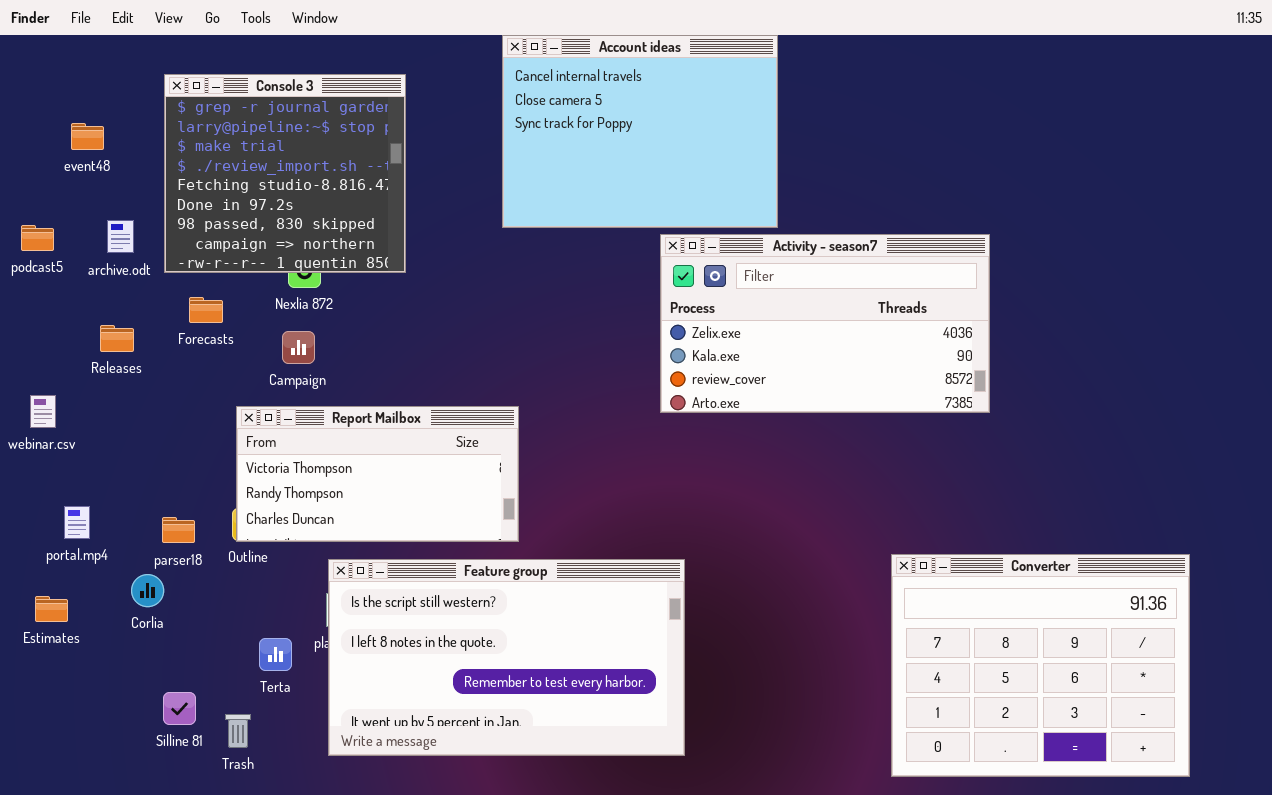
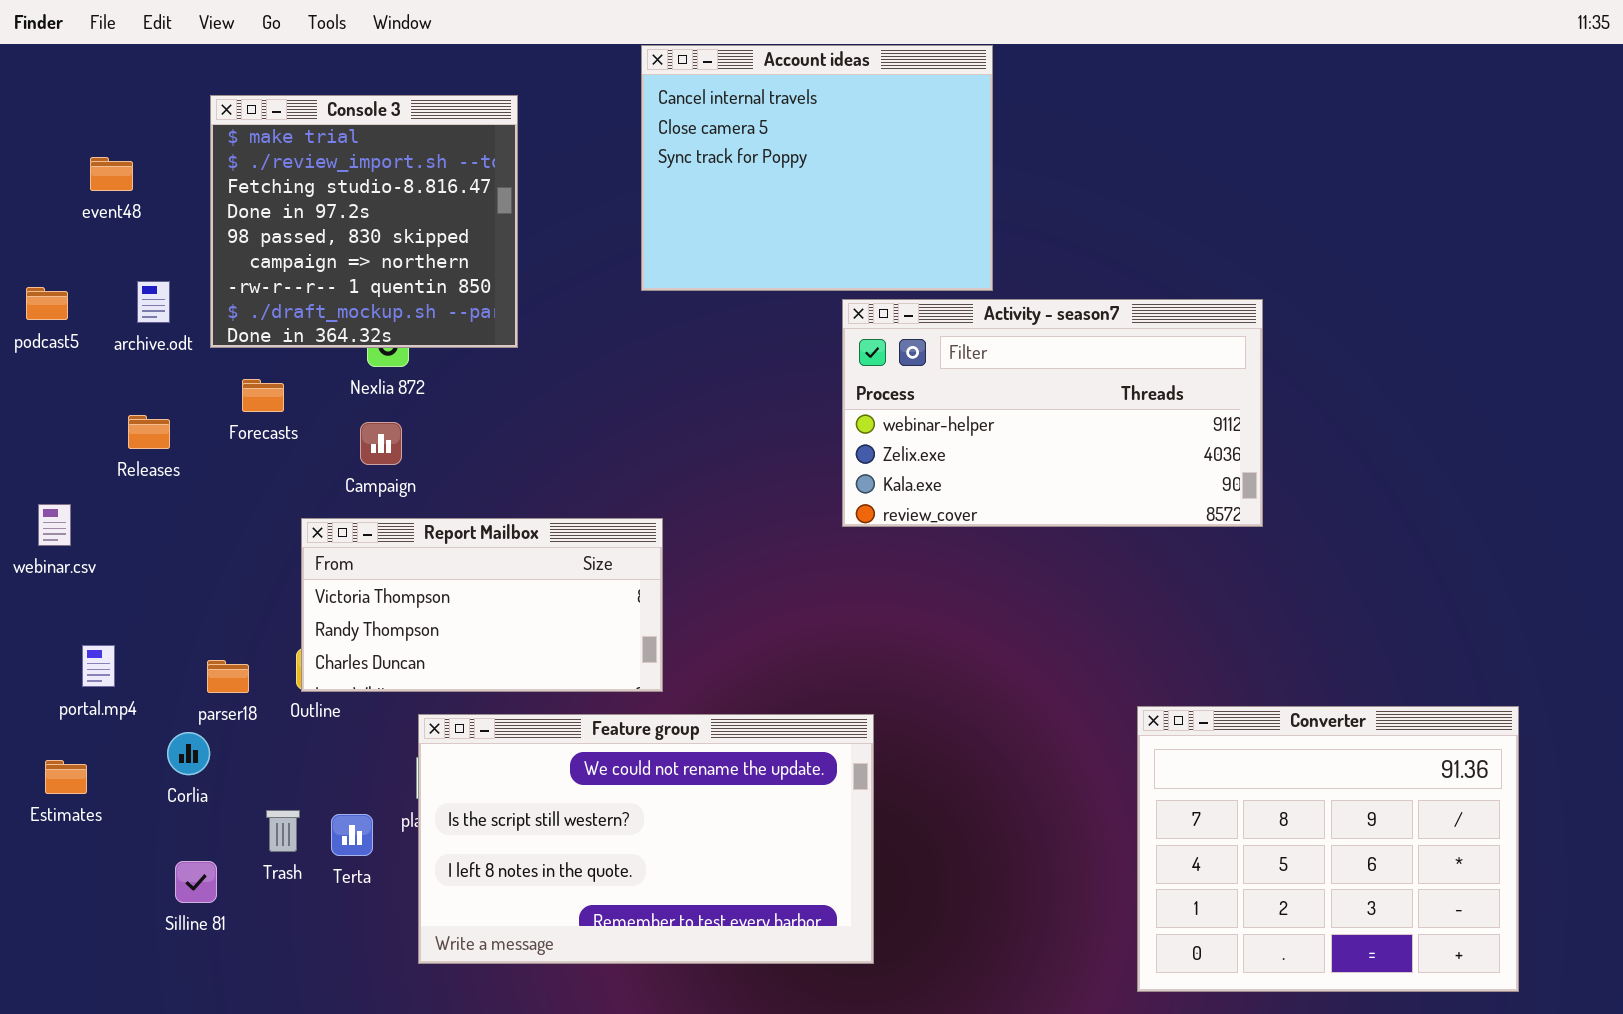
Console 3: [164,74,406,273] -> [210,95,518,348], scrolled down 2 rows
Activity - season7: [660,234,990,413] -> [842,299,1263,527], scrolled up 1 row
Feature group: [328,559,685,756] -> [418,714,874,964], scrolled up 1 row
Silline 81: [163,692,196,725] -> [175,861,217,903], moved
Trash: [225,714,251,748] -> [266,810,300,852], moved

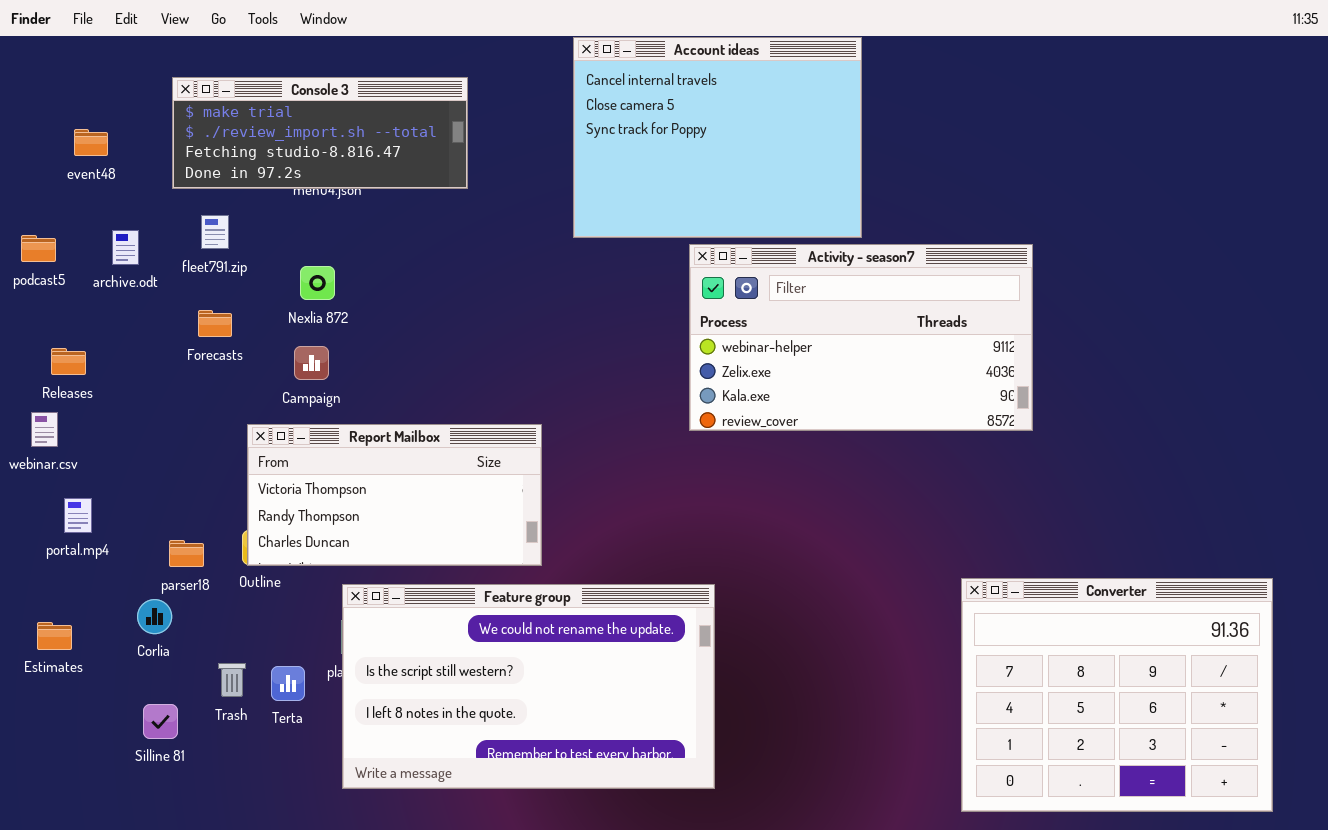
Account ideas: [641,45,993,291] -> [573,37,862,238], moved
Console 3: [210,95,518,348] -> [172,77,468,189], resized
Releases: [128,415,170,449] -> [51,348,86,375], moved
portal.mp4: [82,645,115,687] -> [64,498,92,533], moved
Converter: [1137,706,1519,992] -> [961,578,1273,812], moved

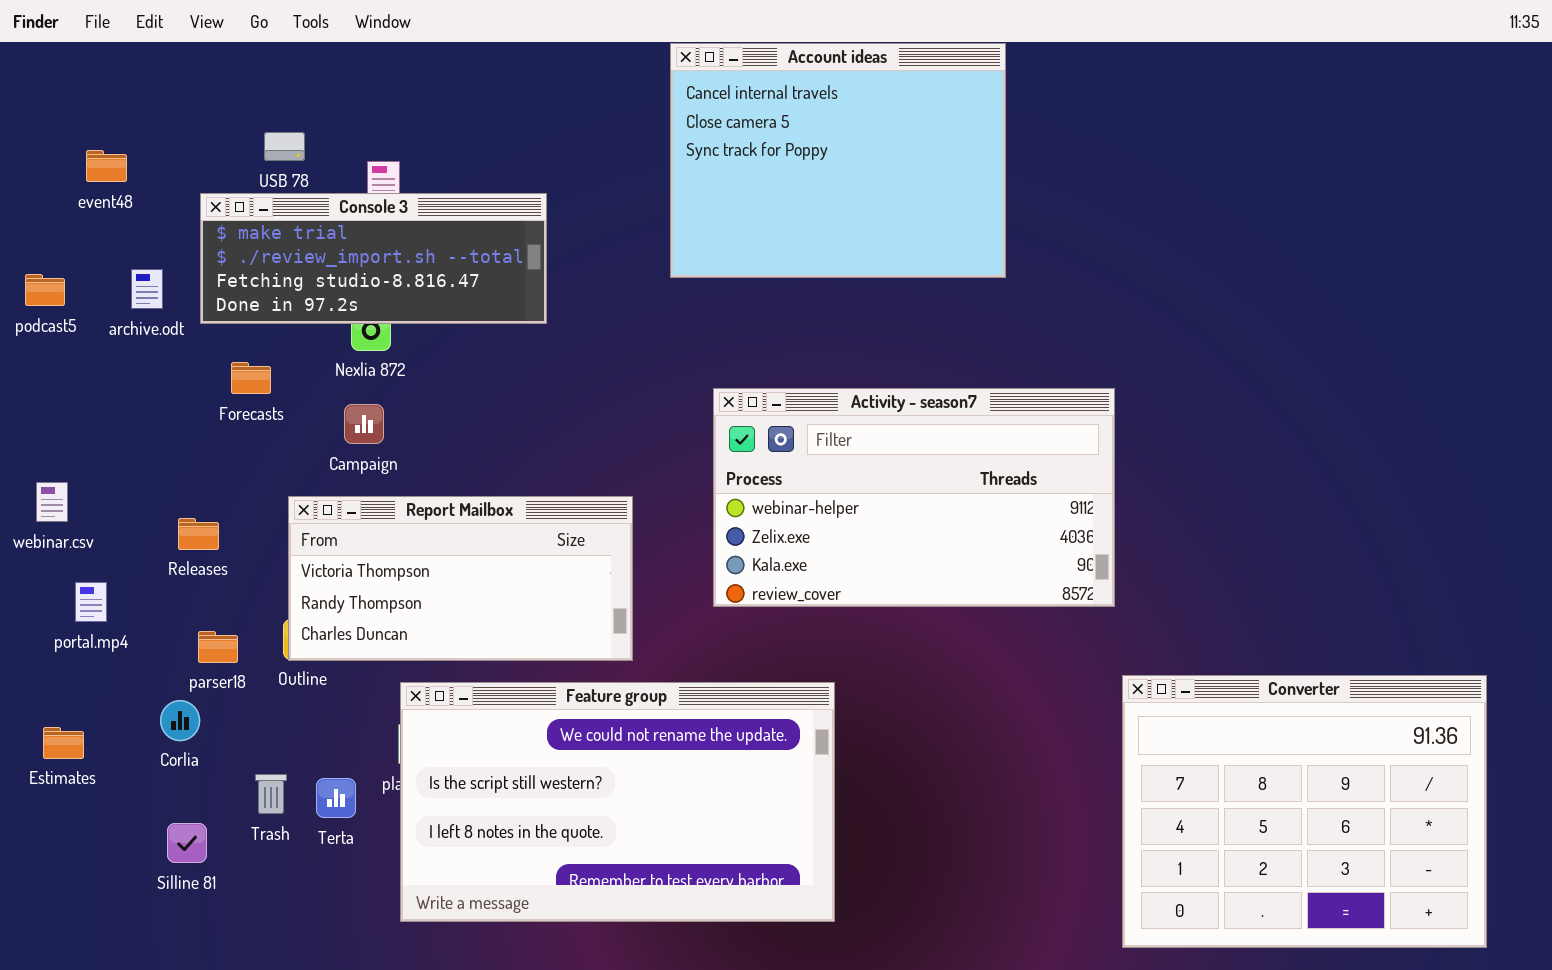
Console 3: [172,77,468,189] -> [200,193,547,324], moved
Activity - season7: [689,244,1033,431] -> [713,388,1115,607], moved
Releases: [51,348,86,375] -> [178,518,219,550], moved

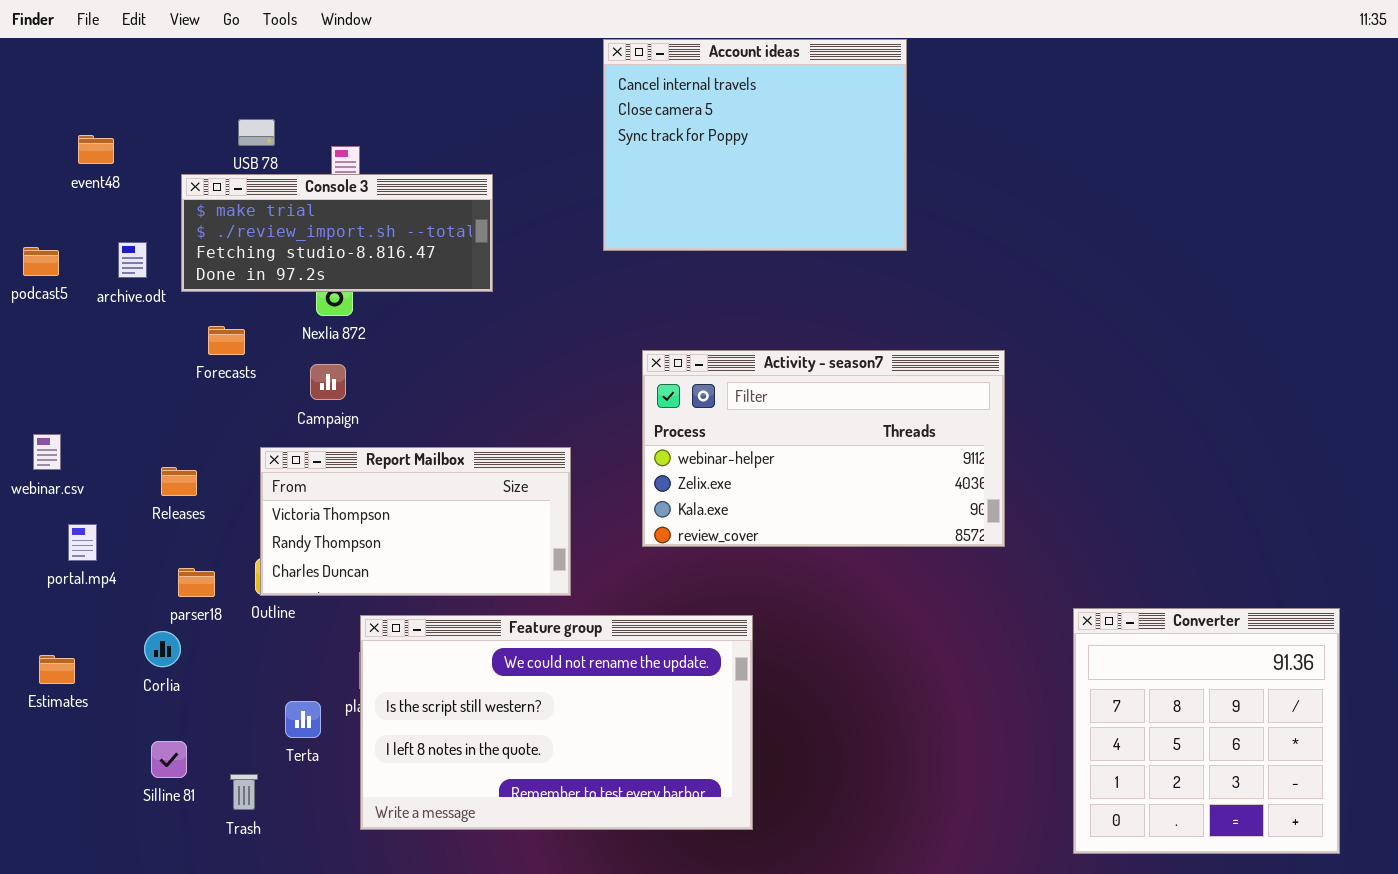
Converter: [1122,675,1487,948] -> [1073,608,1340,854], resized
Trash: [255,774,287,814] -> [230,774,258,810], moved

